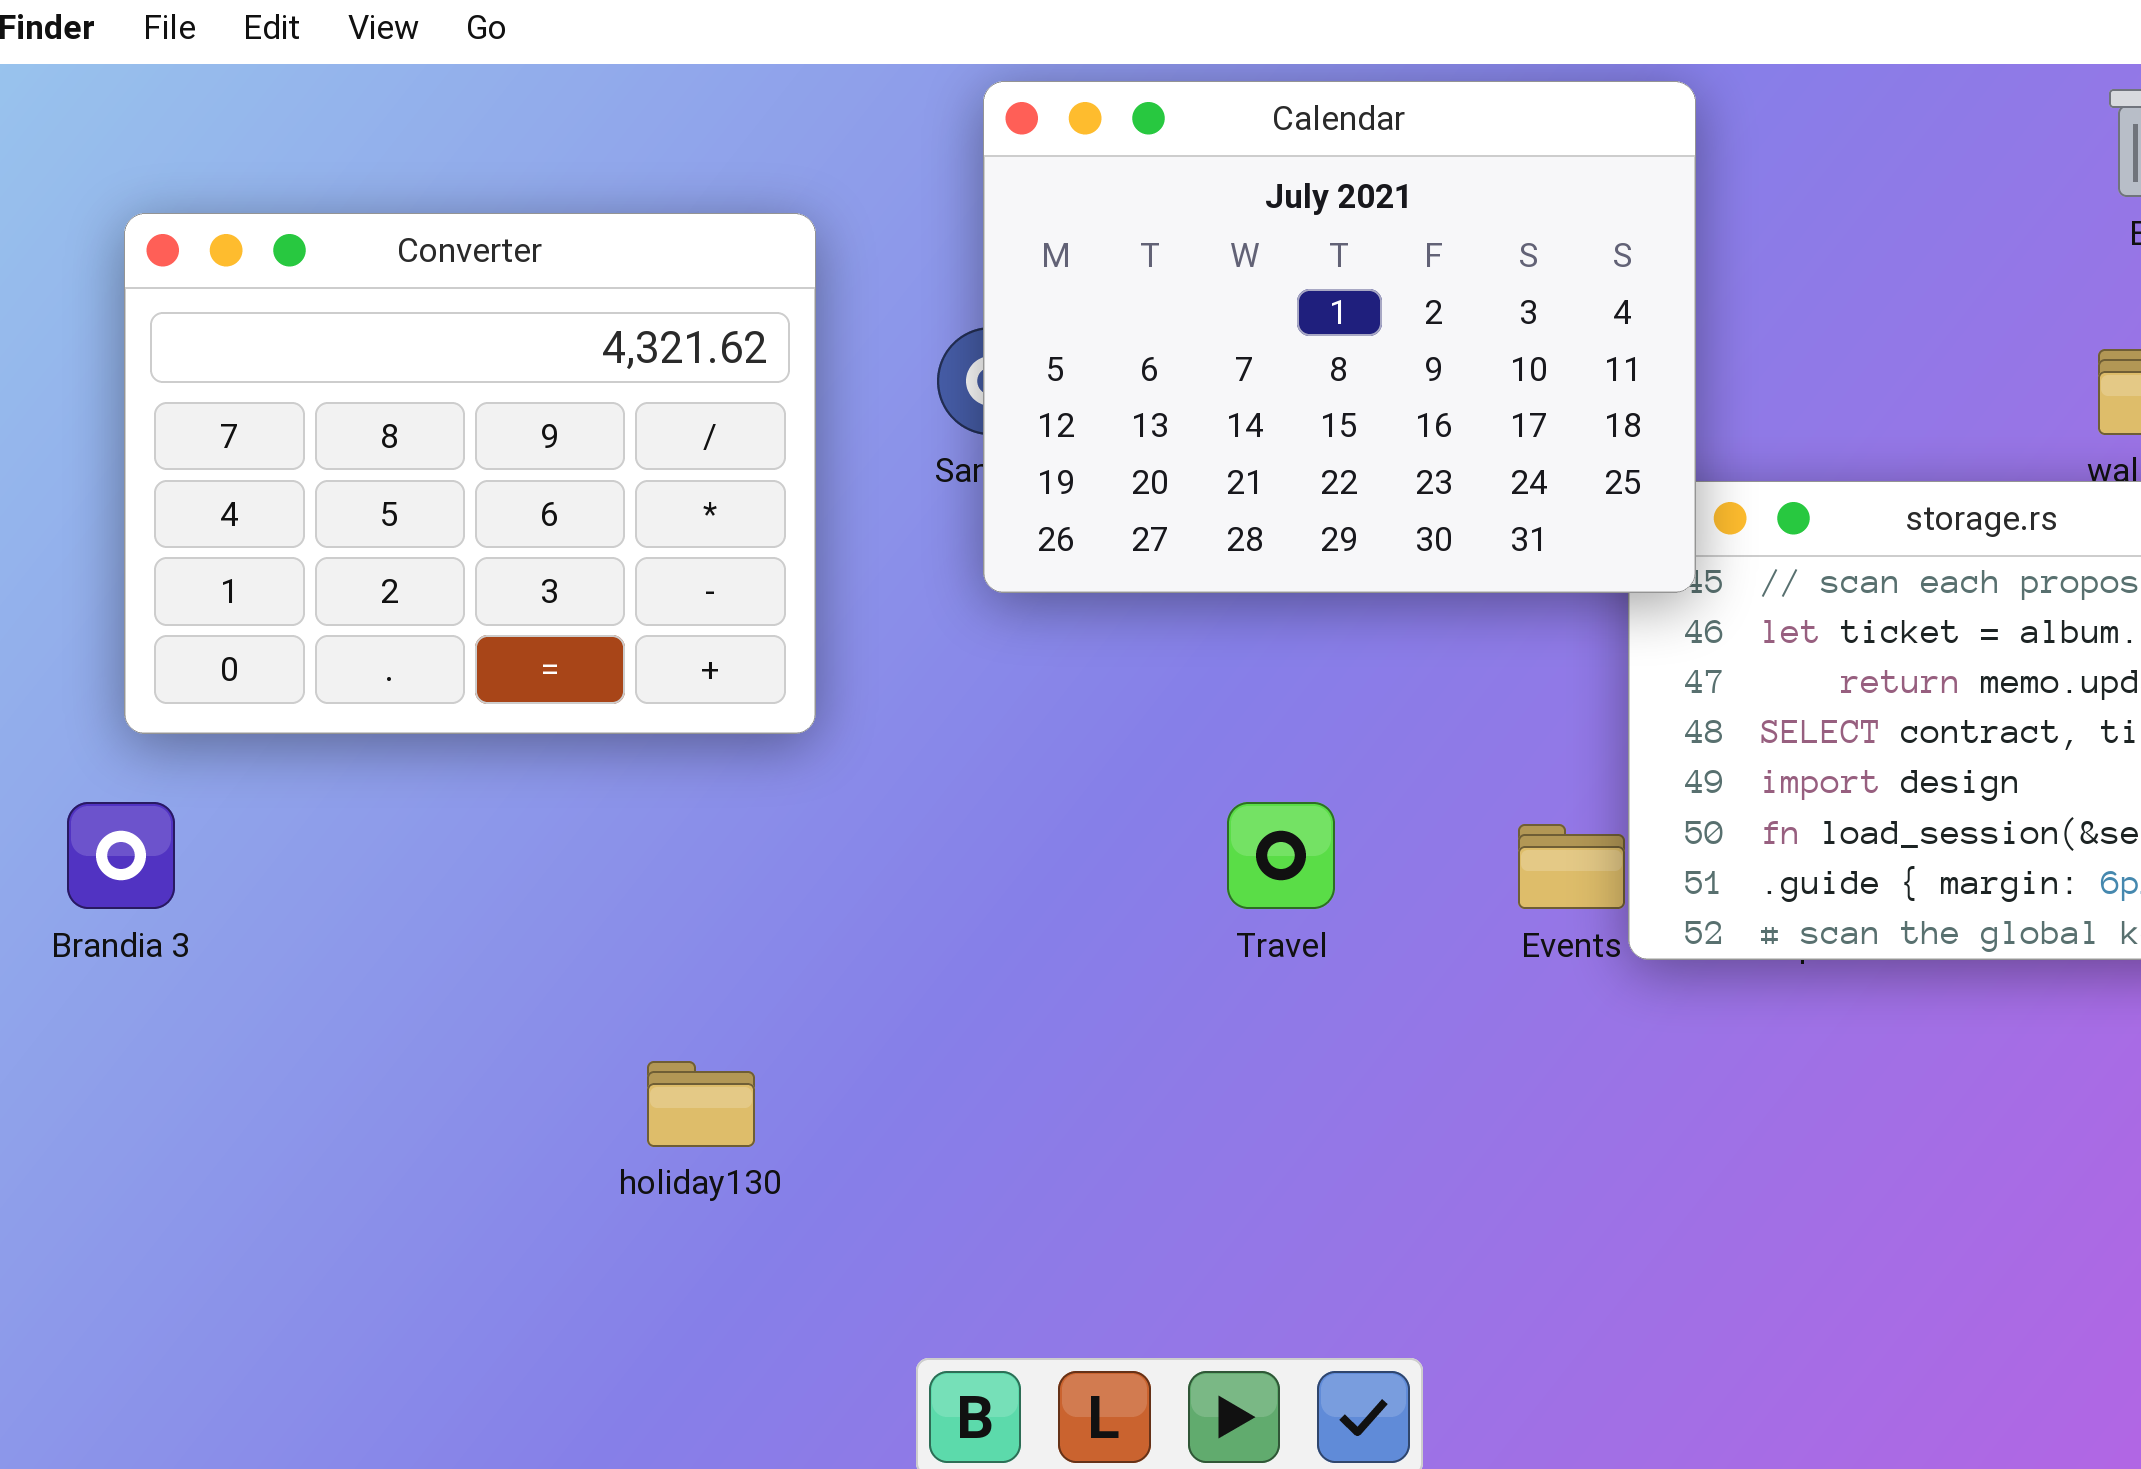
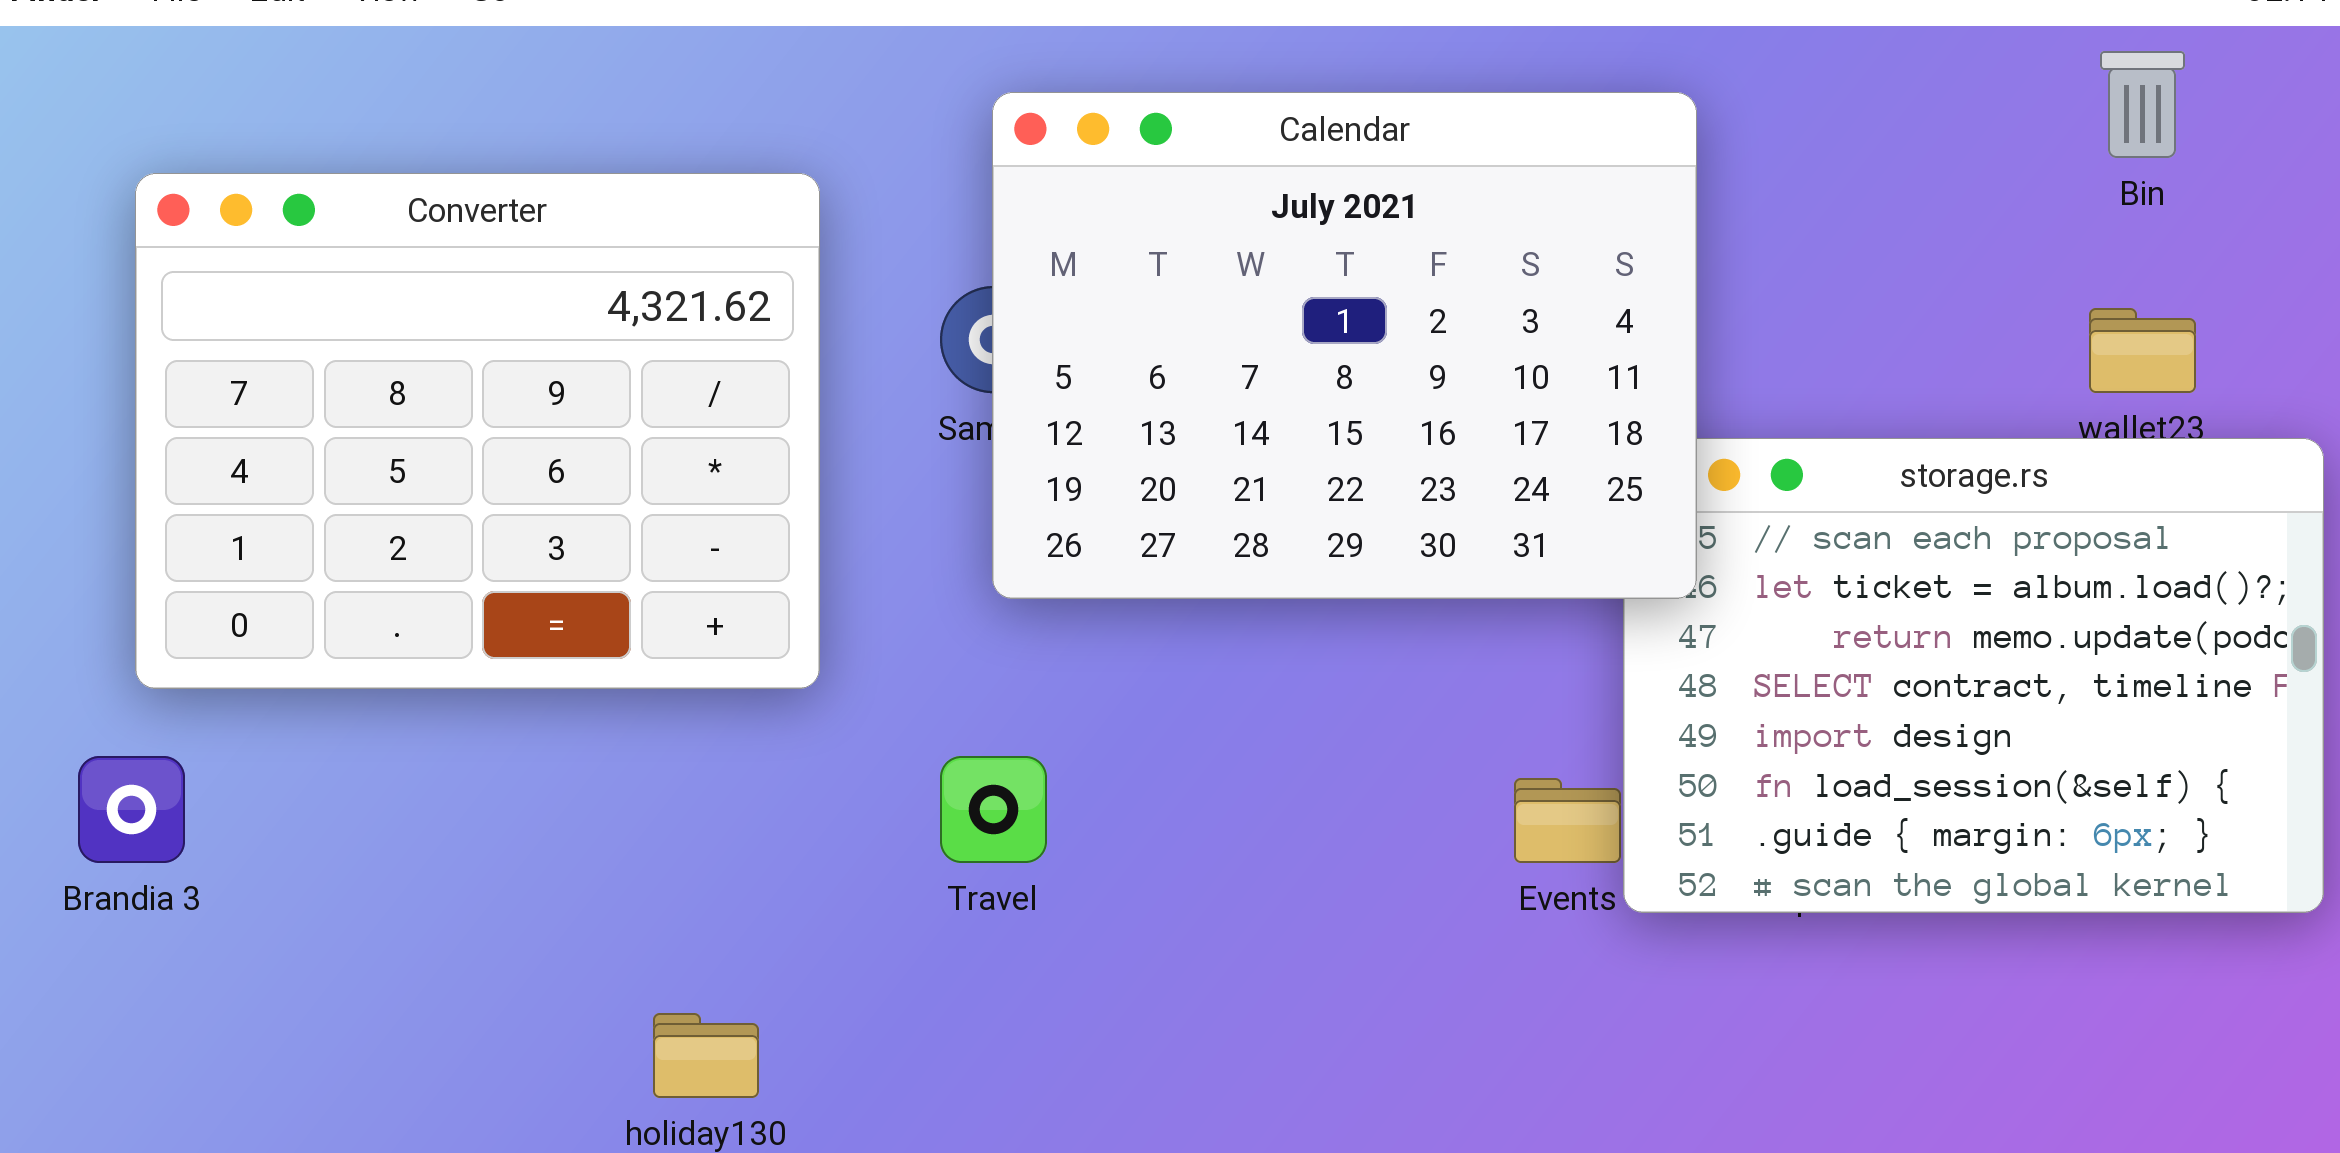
Calendar: [983,81,1696,593] -> [992,92,1697,599], moved
Travel: [1227,802,1335,909] -> [940,756,1047,863], moved

